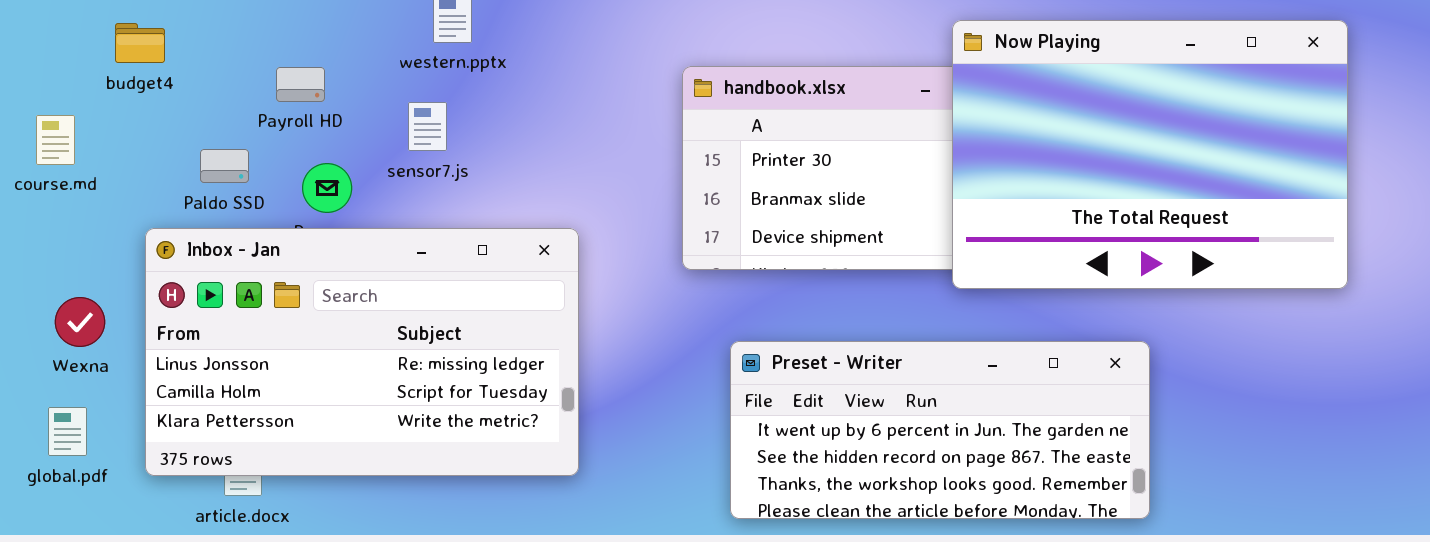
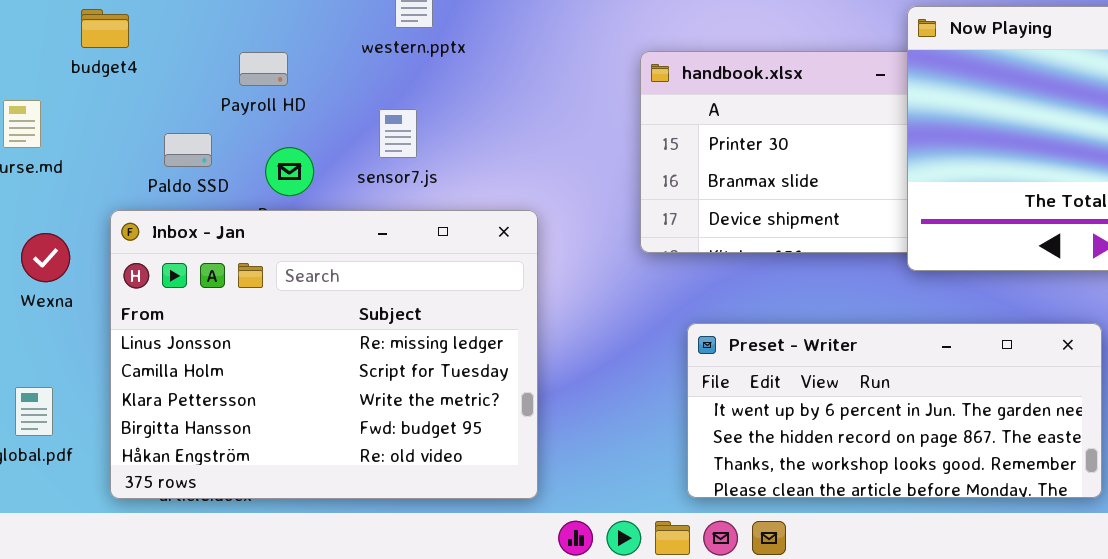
sensor7.js: [408,102,447,151] -> [379,109,417,158], moved
Inbox - Jan: [145,228,579,476] -> [110,210,538,499], resized
Wexna: [55,297,105,347] -> [21,233,70,282], moved

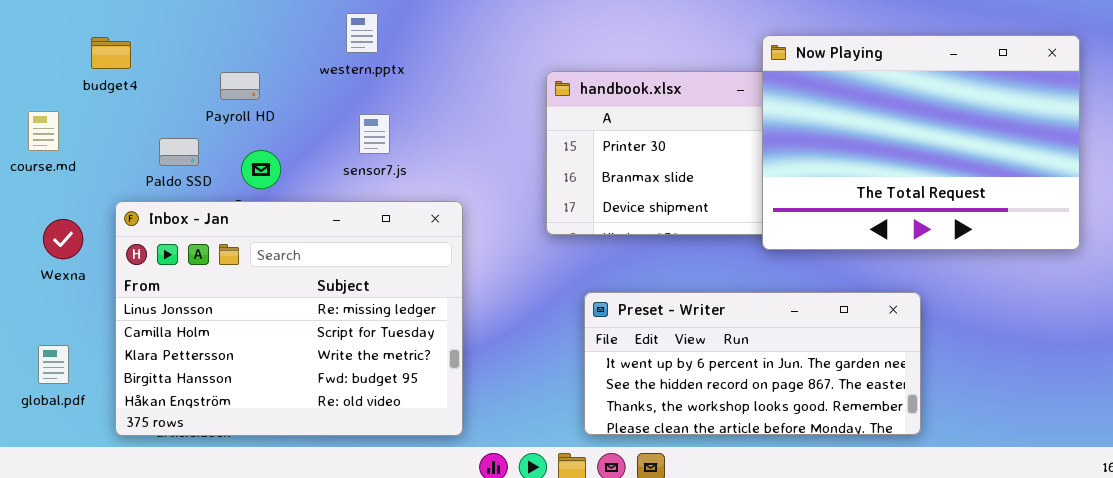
sensor7.js: [379,109,417,158] -> [359,114,390,154], moved

